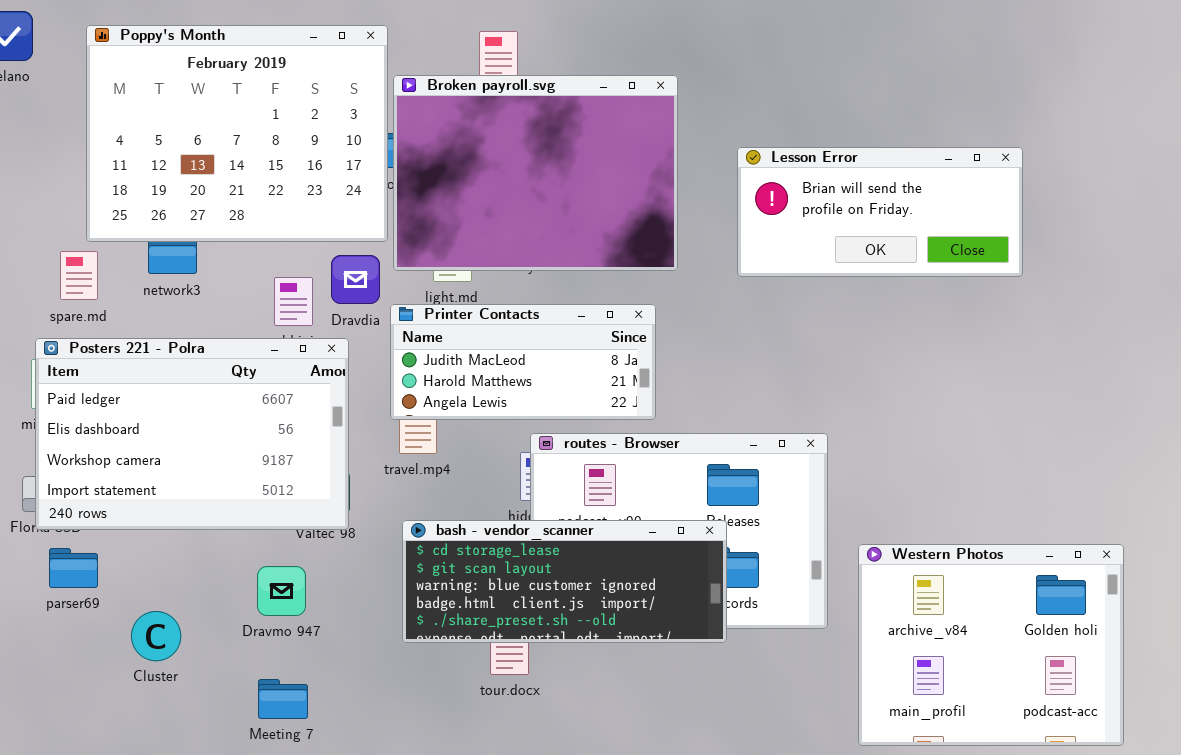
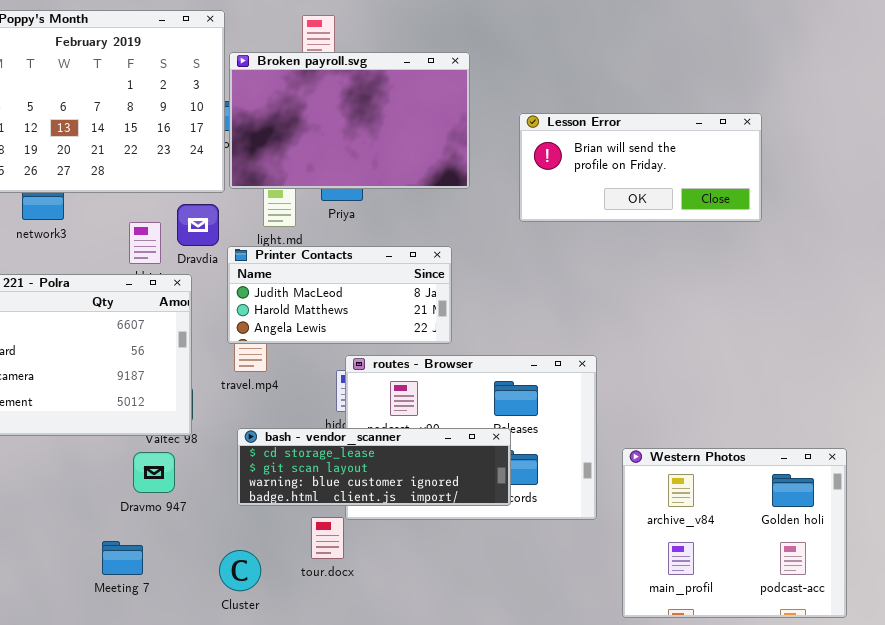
Broken payroll.svg: [393,75,678,271] -> [229,52,470,189], resized
bash - vendor_scanner: [402,520,727,643] -> [237,428,511,506], resized
Dravmo 947: [257,566,306,616] -> [133,452,175,493], moved
Cluster: [131,611,181,661] -> [219,550,261,591], moved
Meeting 7: [258,679,308,719] -> [102,541,143,575], moved

